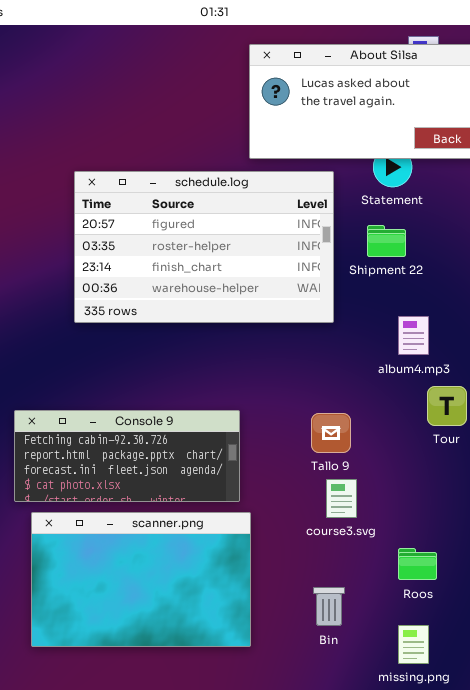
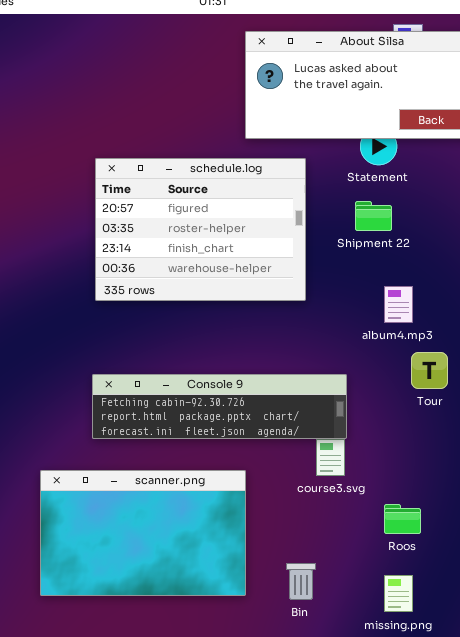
schedule.log: [74,171,334,323] -> [95,158,306,301], moved, resized
Console 9: [14,410,240,502] -> [92,374,347,439], moved, resized
Bin: [313,587,345,626] -> [286,563,316,600], moved

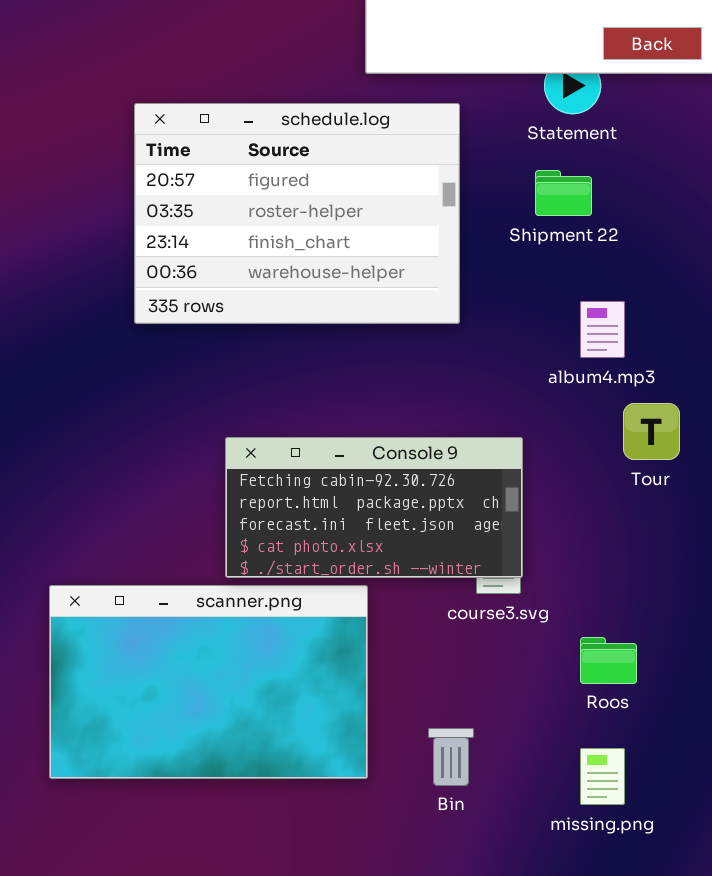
Console 9: [92,374,347,439] -> [225,437,523,578], resized

